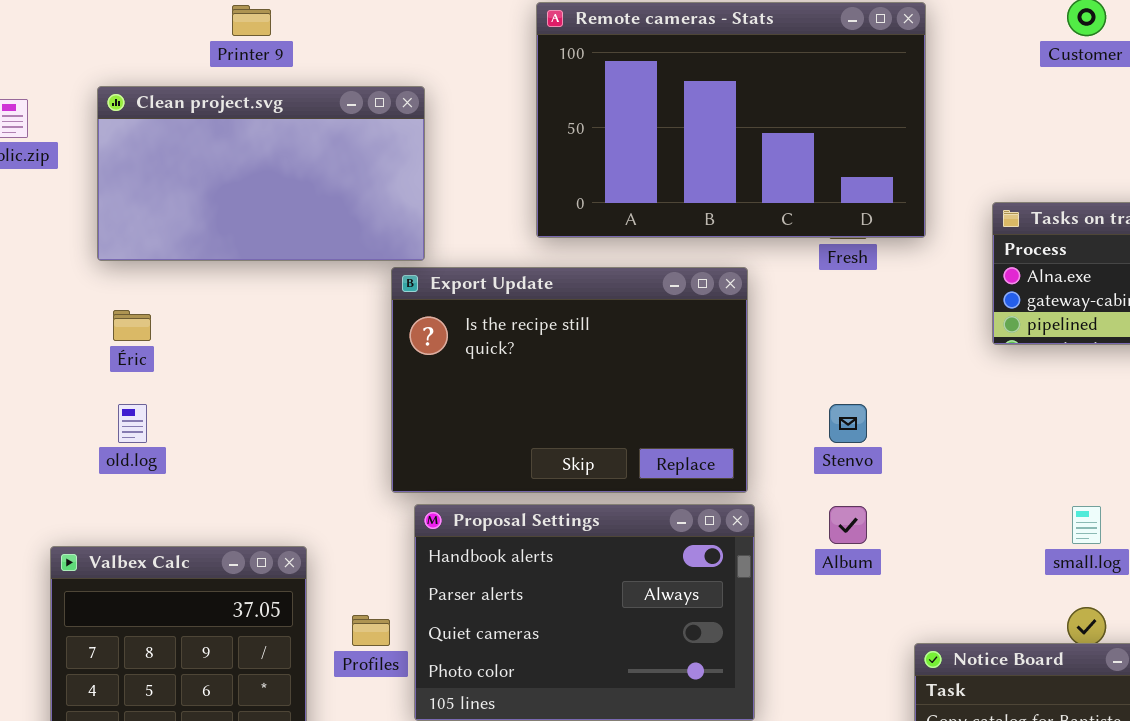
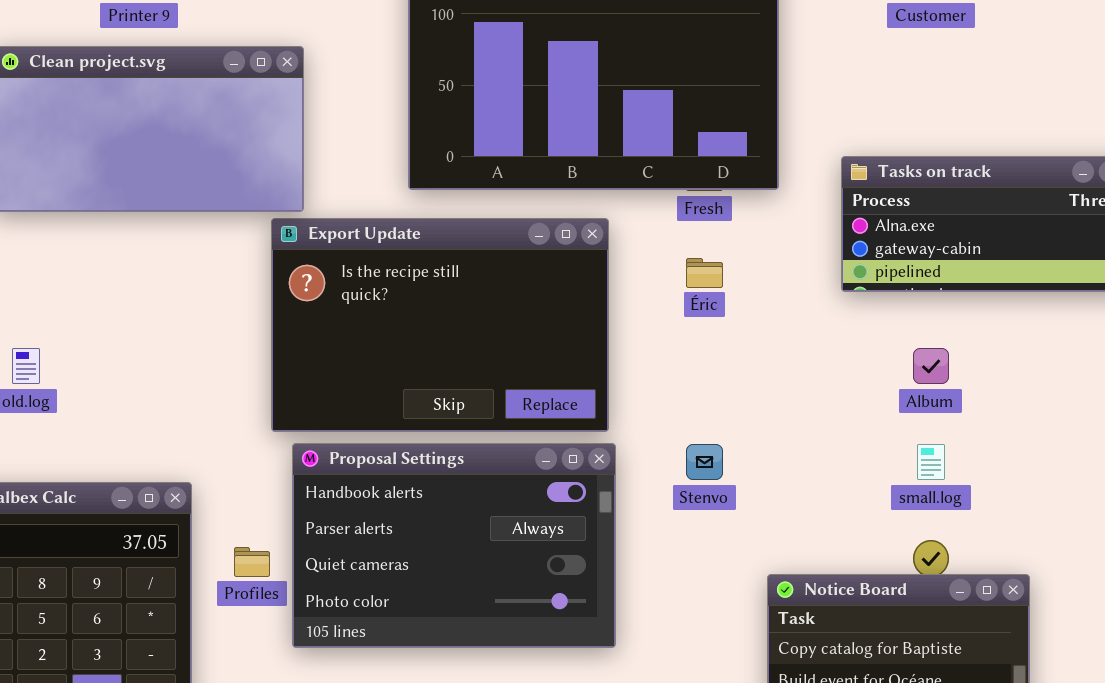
Éric: [113,310,151,341] -> [686,258,723,288], moved
Stenvo: [829,404,867,443] -> [686,444,723,480], moved
Album: [829,506,867,544] -> [913,348,949,384], moved

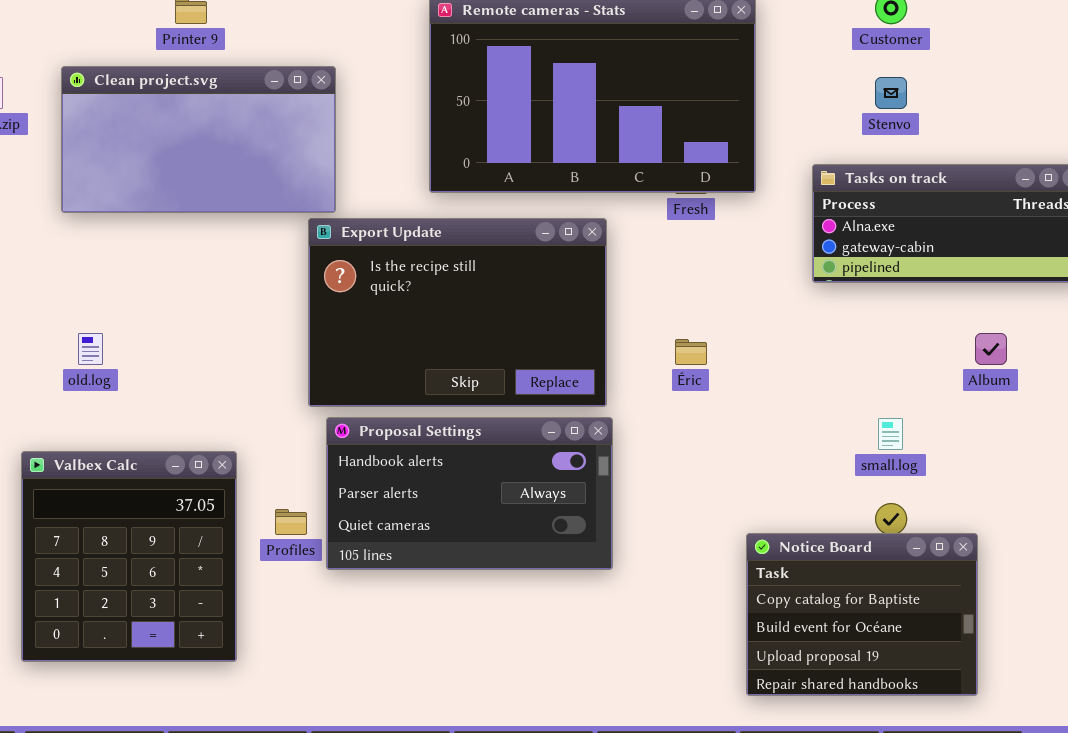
Éric: [686,258,723,288] -> [675,339,707,365], moved
Album: [913,348,949,384] -> [975,333,1007,365], moved
Proposal Settings: [292,443,616,648] -> [326,417,613,570], resized
Stenvo: [686,444,723,480] -> [875,77,907,109], moved

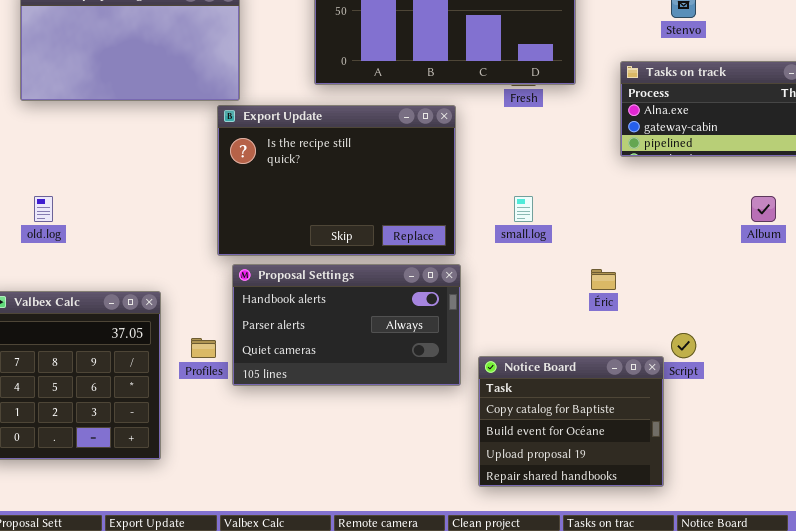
Éric: [675,339,707,365] -> [591,269,616,290], moved
small.log: [878,418,903,450] -> [514,196,533,222], moved
Notice Board: [746,533,978,696] -> [478,356,664,487], moved

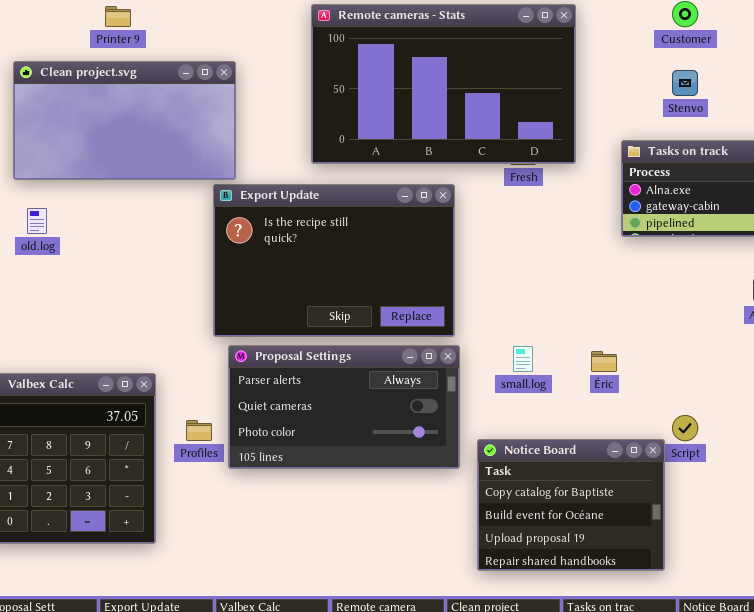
old.log: [34,196,53,222] -> [27,208,47,234], moved
small.log: [514,196,533,222] -> [513,346,533,372], moved
Proposal Settings: [232,264,461,386] -> [228,345,460,469], scrolled down 1 row

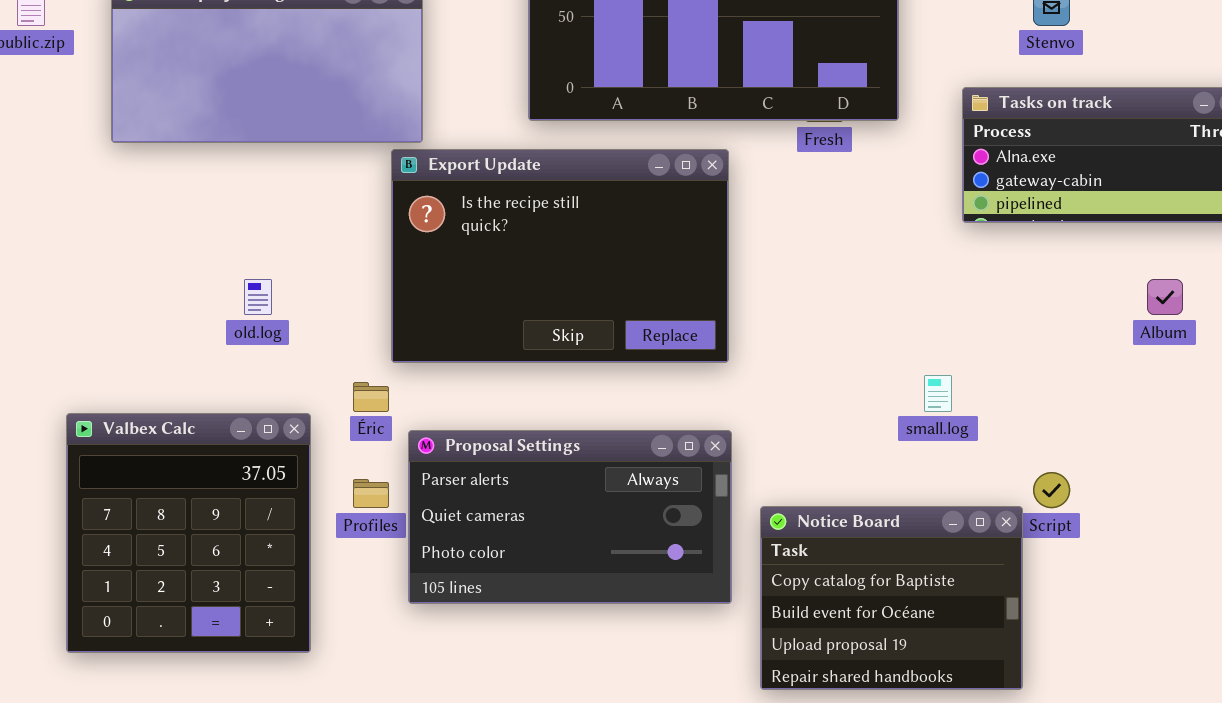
old.log: [27,208,47,234] -> [244,279,272,315], moved
Proposal Settings: [228,345,460,469] -> [408,430,732,604], moved
small.log: [513,346,533,372] -> [924,375,952,412], moved
Éric: [591,351,617,372] -> [353,382,389,412], moved

